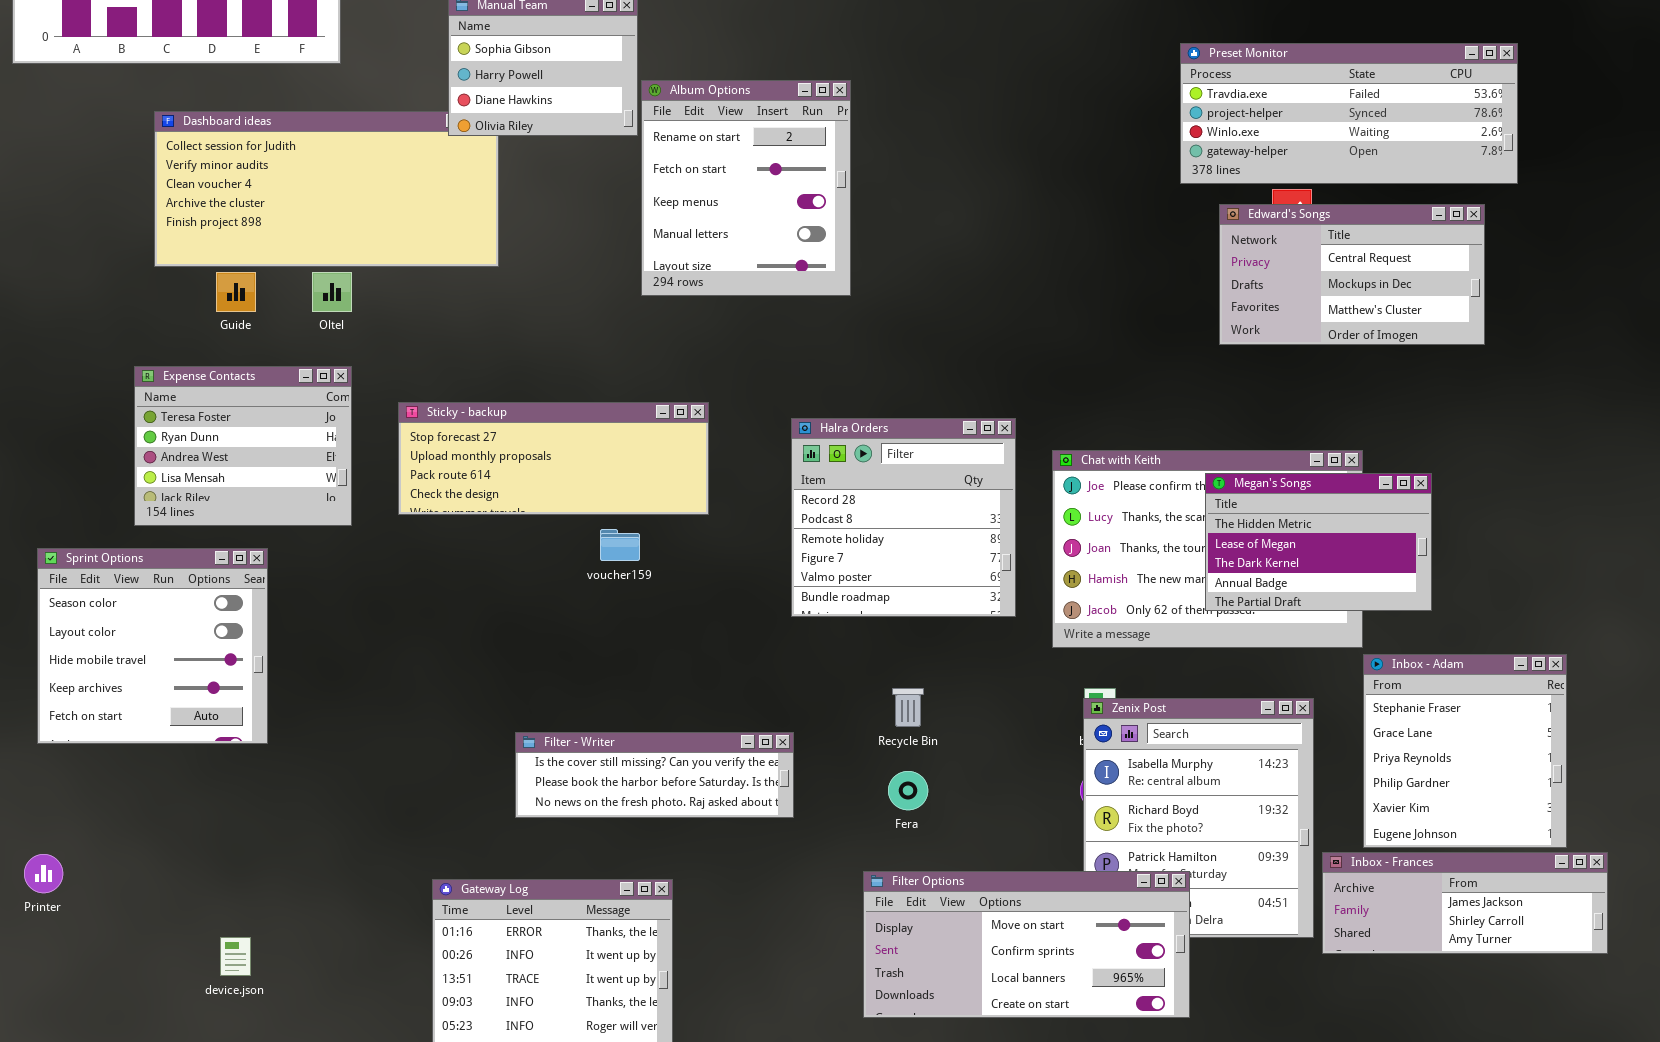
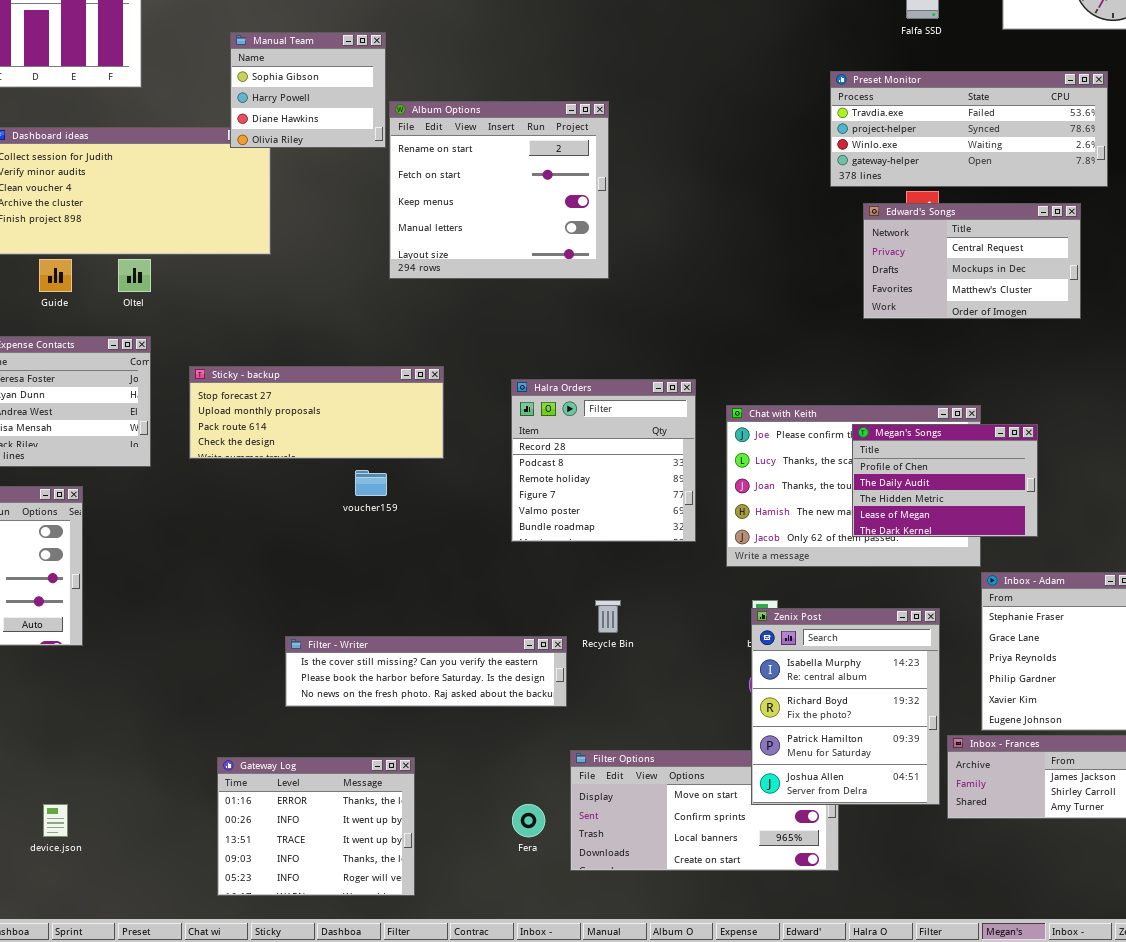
Album Options: [641,80,851,296] -> [389,101,609,279], resized
Megan's Songs: [1205,473,1432,611] -> [852,424,1038,537], scrolled up 2 rows
Zenix Post: [1083,698,1314,938] -> [751,608,940,805], raised
Filter - Writer: [515,732,794,818] -> [285,636,567,707], resized
Fera: [888,771,928,810] -> [512,804,545,837], moved

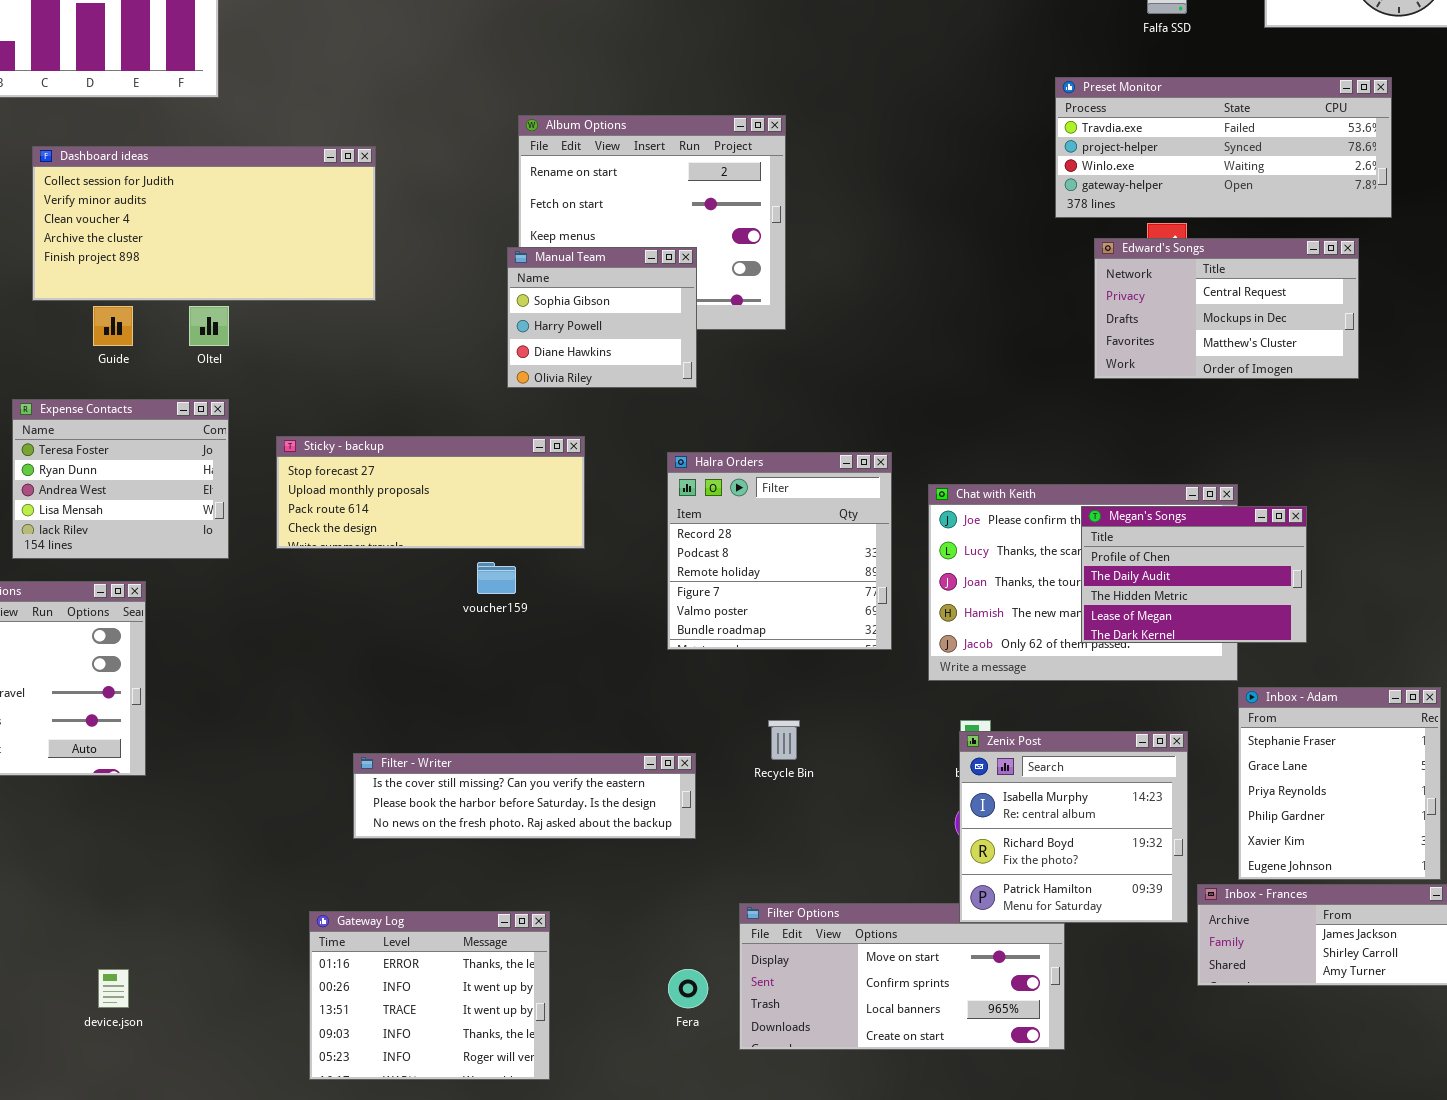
Manual Team: [230,32,386,148] -> [507,247,697,388], moved
Zenix Post: [751,608,940,805] -> [959,731,1188,923], resized
Filter - Writer: [285,636,567,707] -> [353,753,696,839], moved

